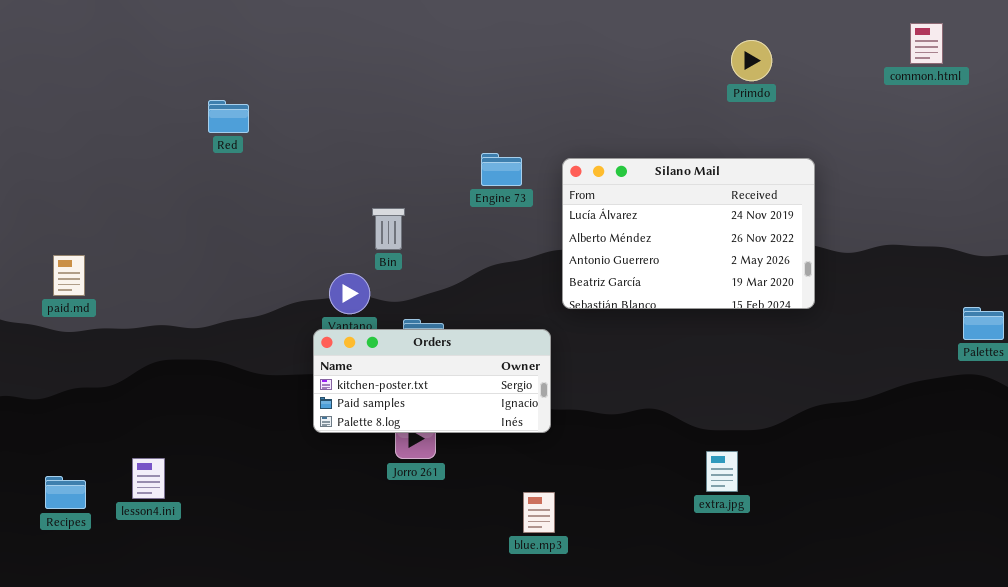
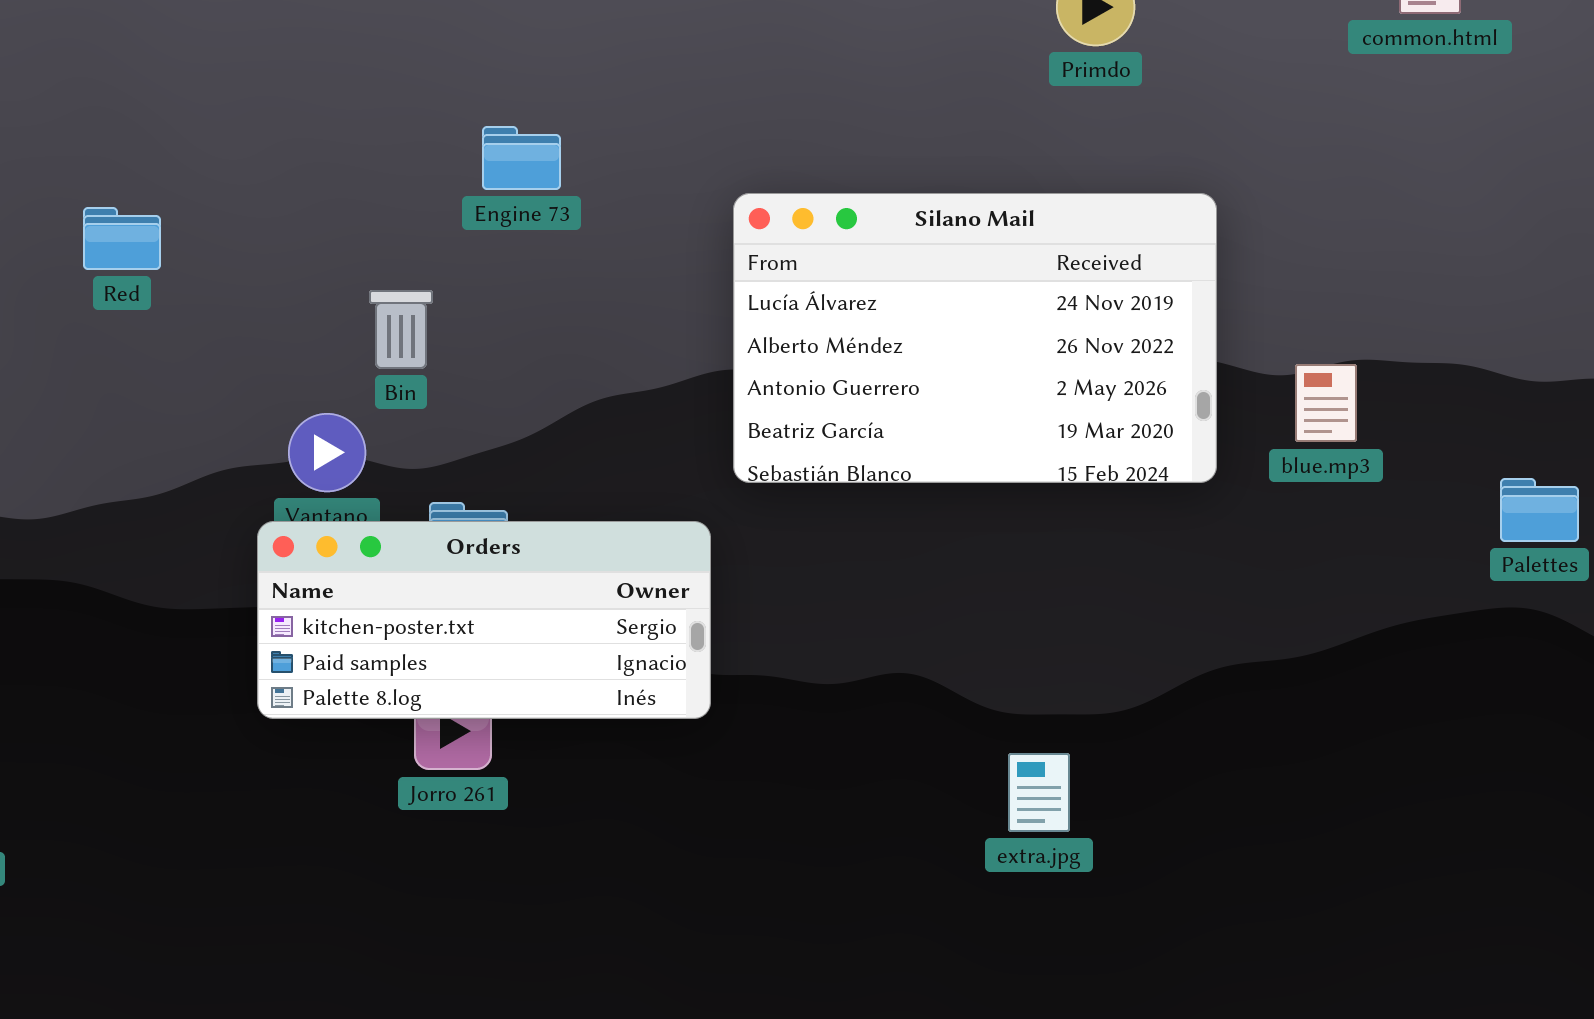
Red: [208,100,249,133] -> [83,207,161,270], moved
Engine 73: [481,153,522,186] -> [482,126,561,190], moved
blue.mp3: [523,492,555,533] -> [1295,364,1357,442], moved

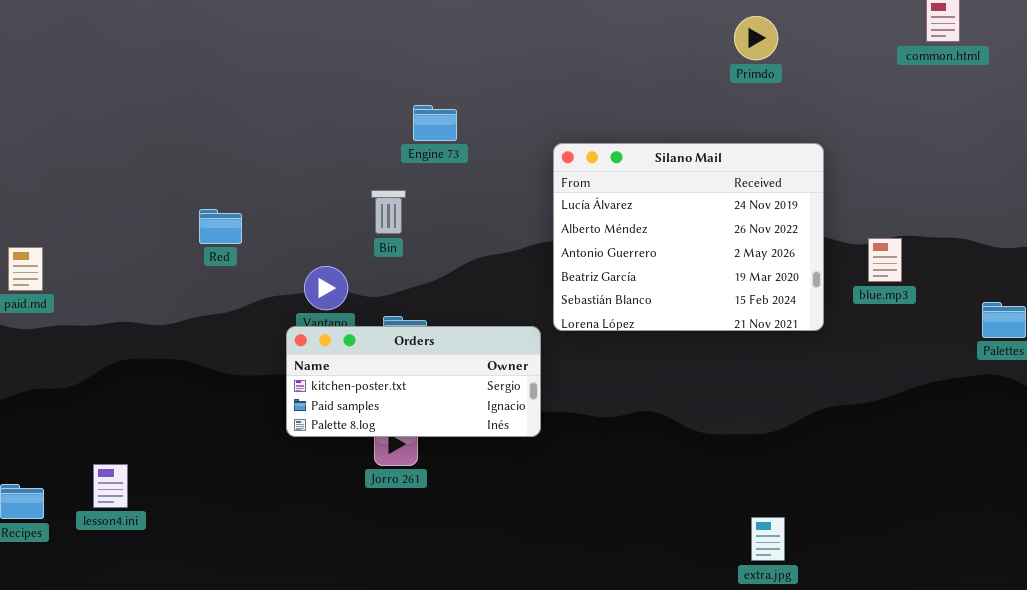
Silano Mail: [733,193,1217,483] -> [553,143,824,331], resized
Red: [83,207,161,270] -> [199,209,242,244], moved
Bin: [369,290,433,369] -> [371,190,406,234], moved
extra.jpg: [1008,753,1070,832] -> [751,517,785,561], moved

